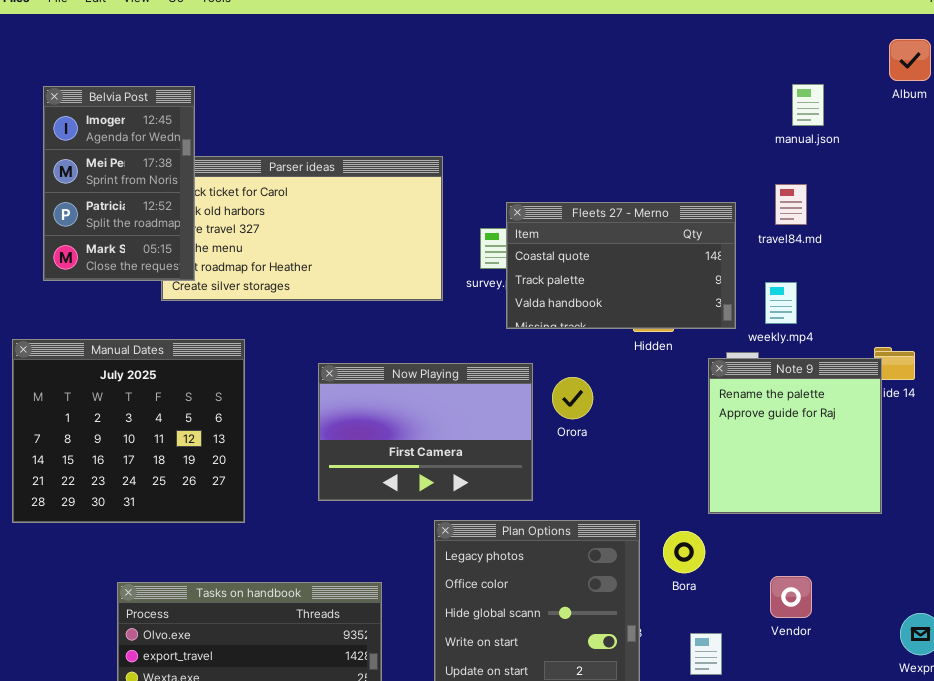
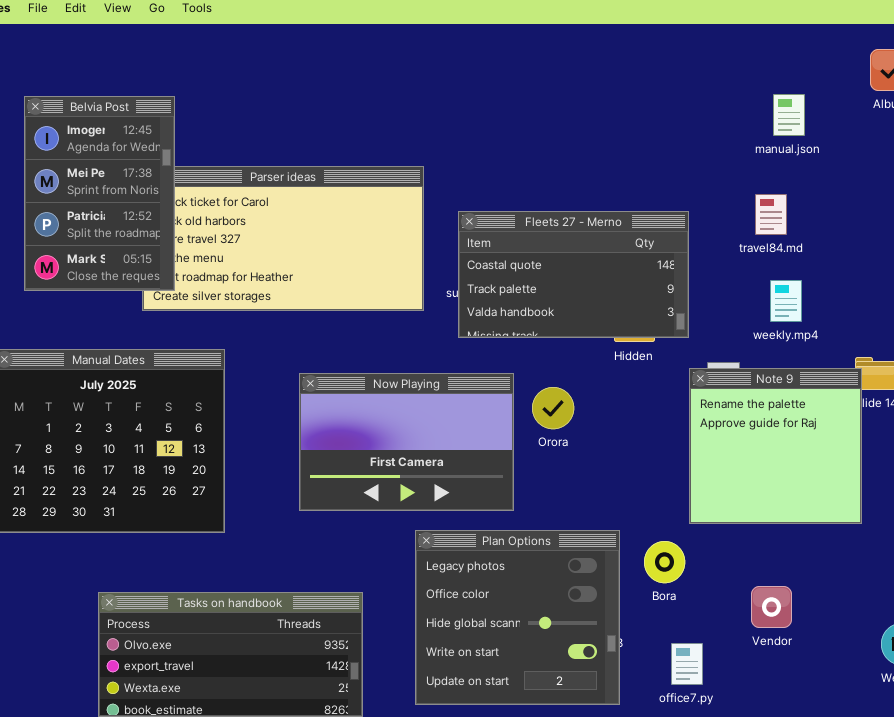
Fleets 27 - Merno: [506,202,736,329] -> [458,211,689,338], moved
weekly.mp4: [765,282,797,324] -> [770,280,802,322], moved

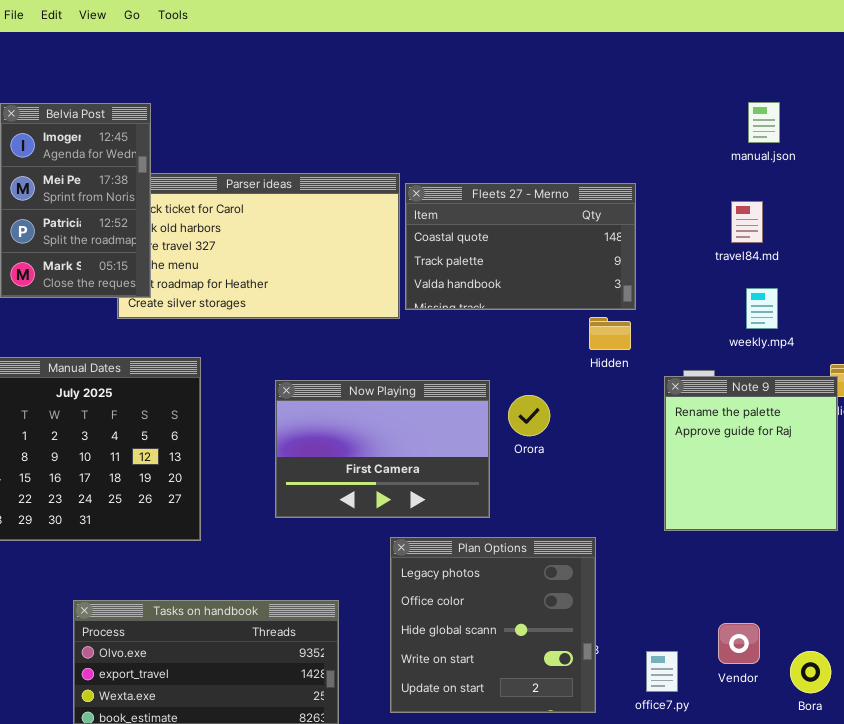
Fleets 27 - Merno: [458,211,689,338] -> [405,183,636,310], moved
Bora: [644,541,685,583] -> [790,651,831,693], moved
Vendor: [751,586,792,628] -> [718,623,760,664], moved

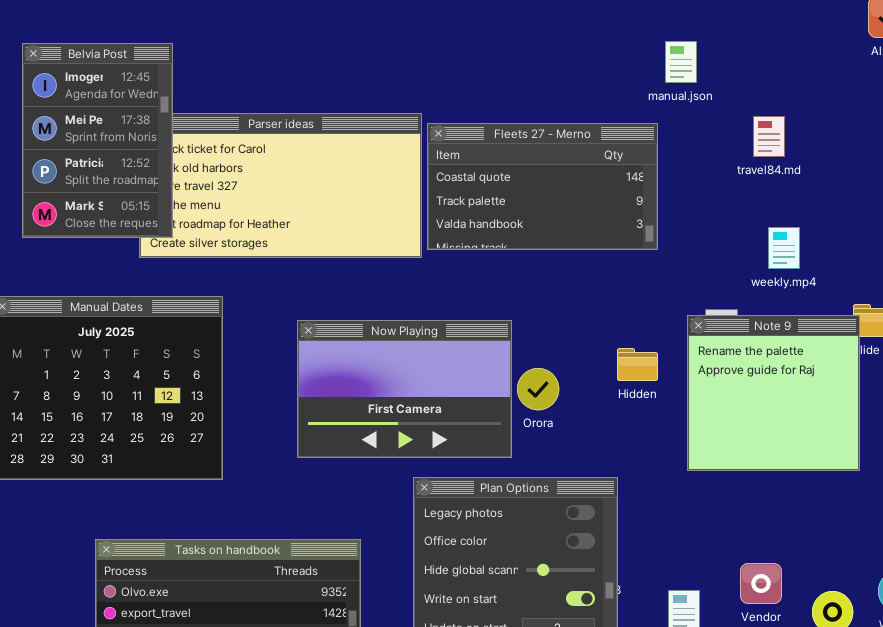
manual.json: [748,102,780,143] -> [665,41,697,83], moved
travel84.md: [731,201,763,243] -> [753,116,785,157], moved
Hidden: [589,317,631,350] -> [617,348,658,381], moved
Orora: [508,395,550,436] -> [517,368,559,410], moved

